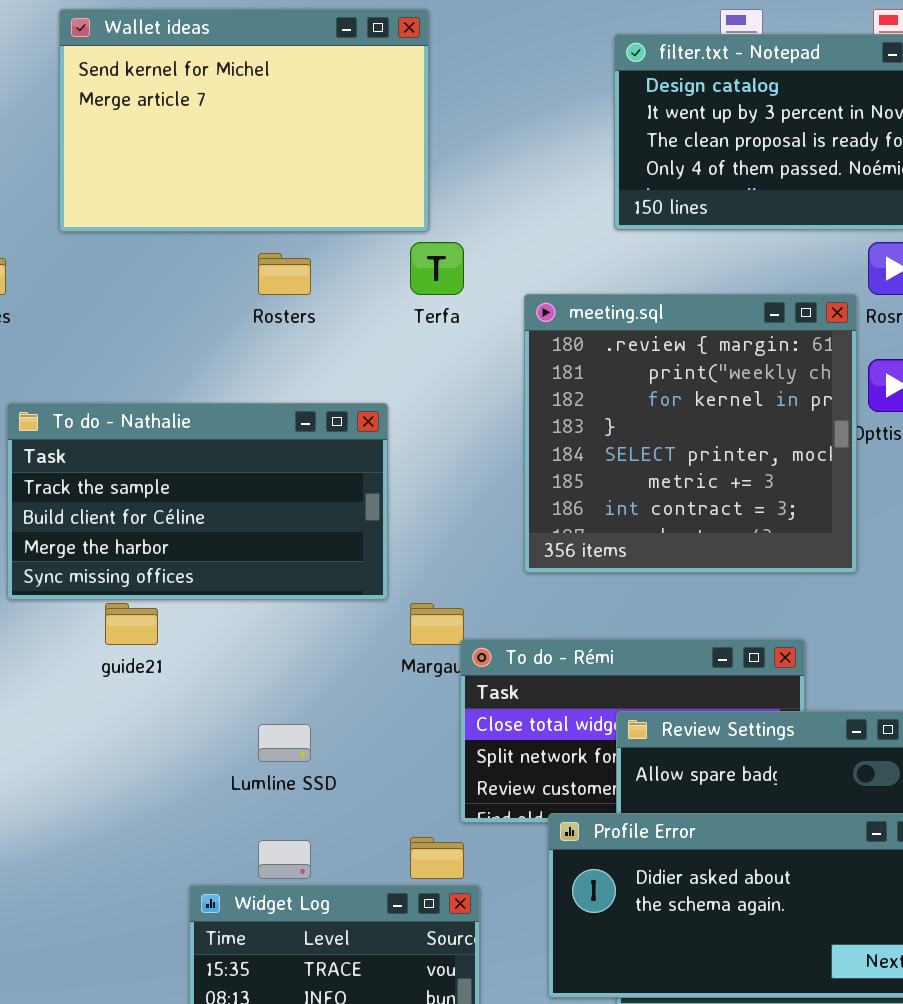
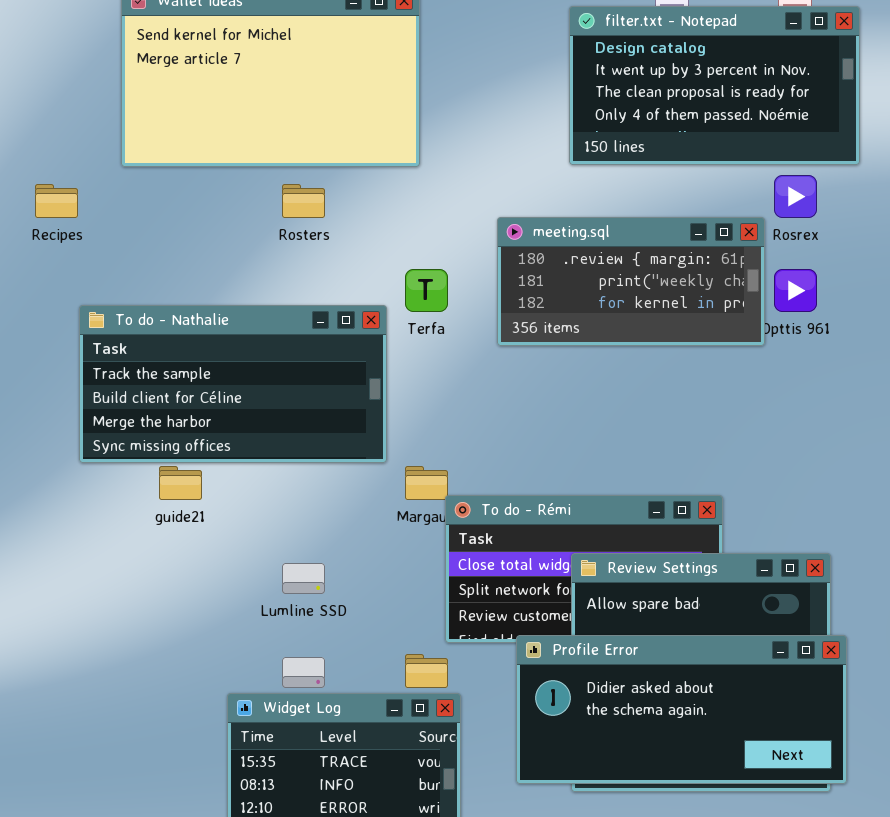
Terfa: [410,242,464,295] -> [405,269,448,312], moved
meeting.sql: [524,294,857,573] -> [497,217,765,346], resized

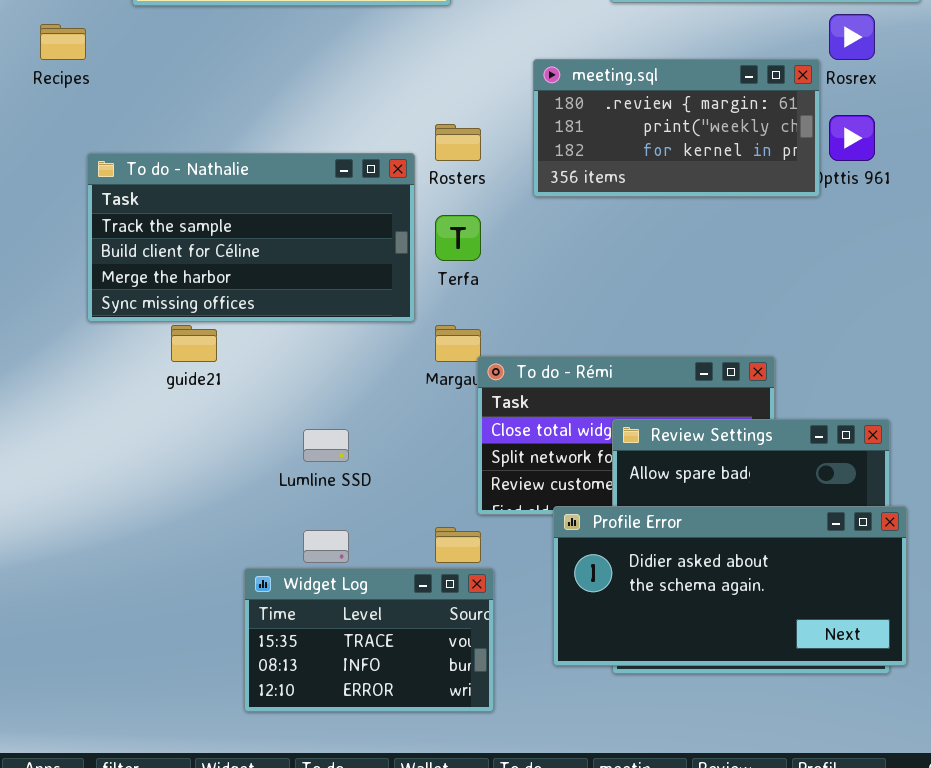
Rosters: [282,184,325,218] -> [435,124,481,161], moved
Terfa: [405,269,448,312] -> [435,215,481,261], moved

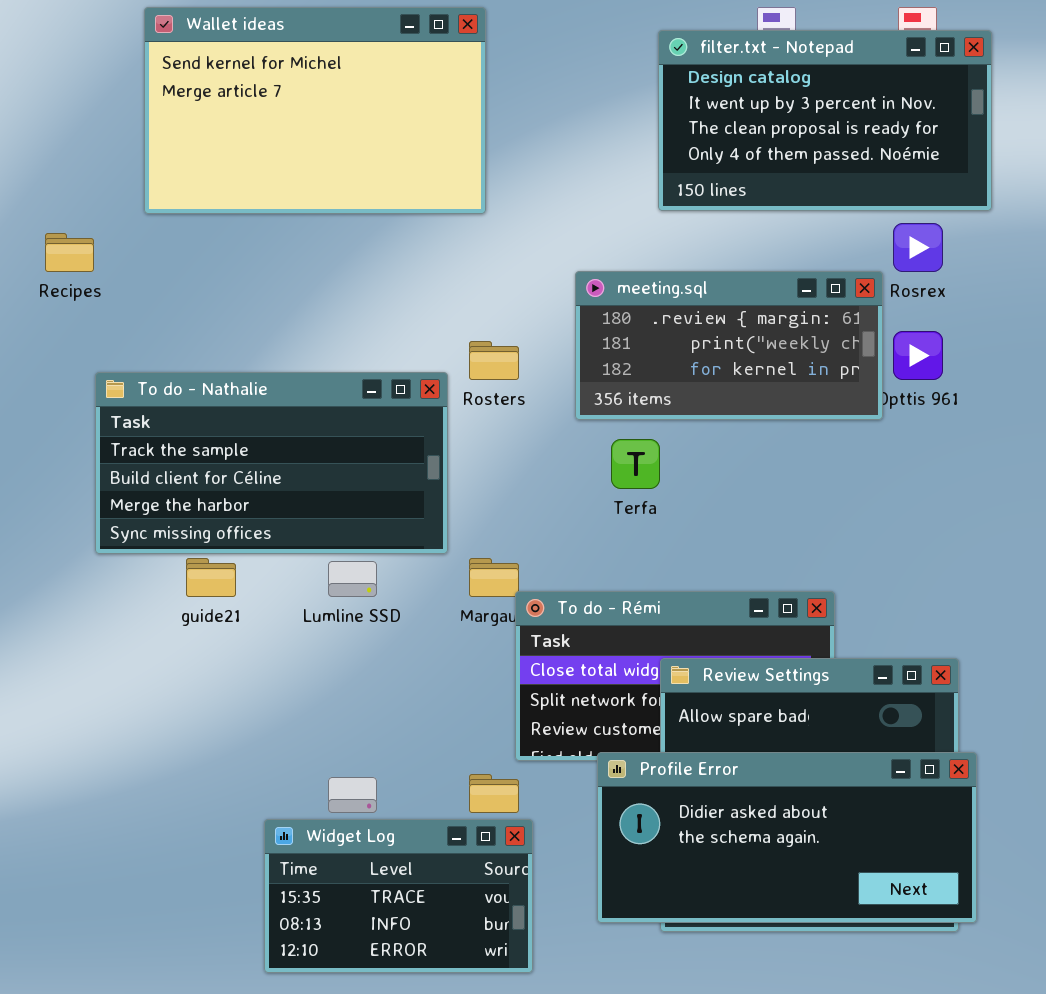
Terfa: [435,215,481,261] -> [611,439,660,489], moved
Lumline SSD: [303,429,349,462] -> [328,561,377,597], moved

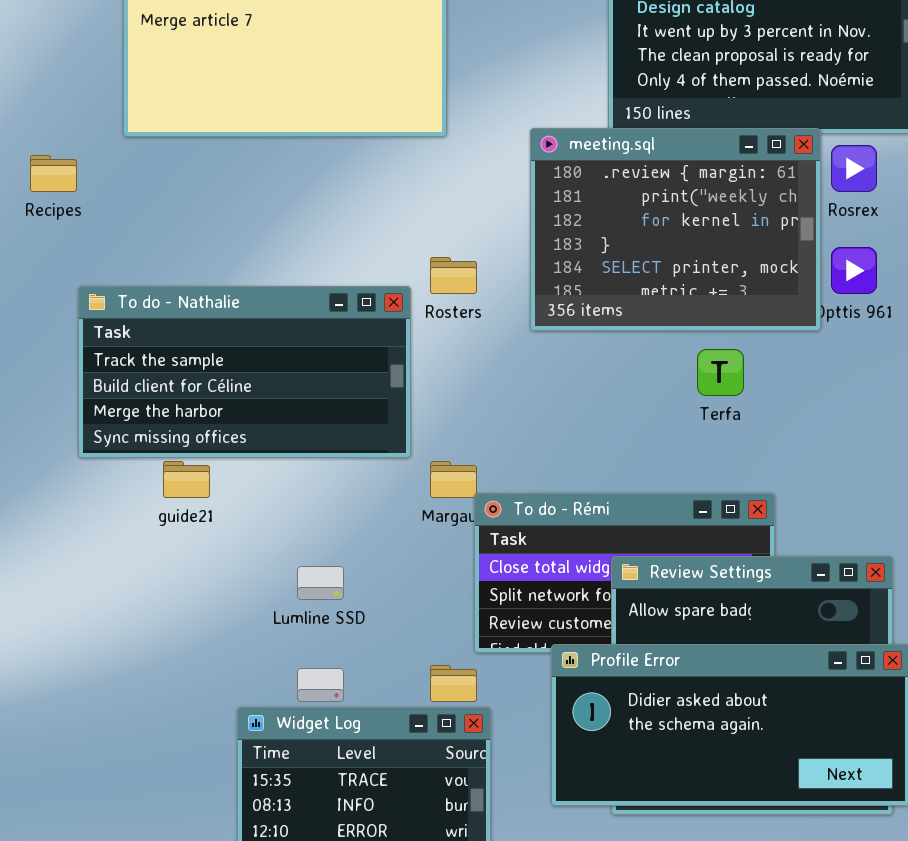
meeting.sql: [575,271,883,420] -> [530,128,821,331], resized
Terfa: [611,439,660,489] -> [697,349,744,396], moved
Lumline SSD: [328,561,377,597] -> [297,566,344,600], moved

